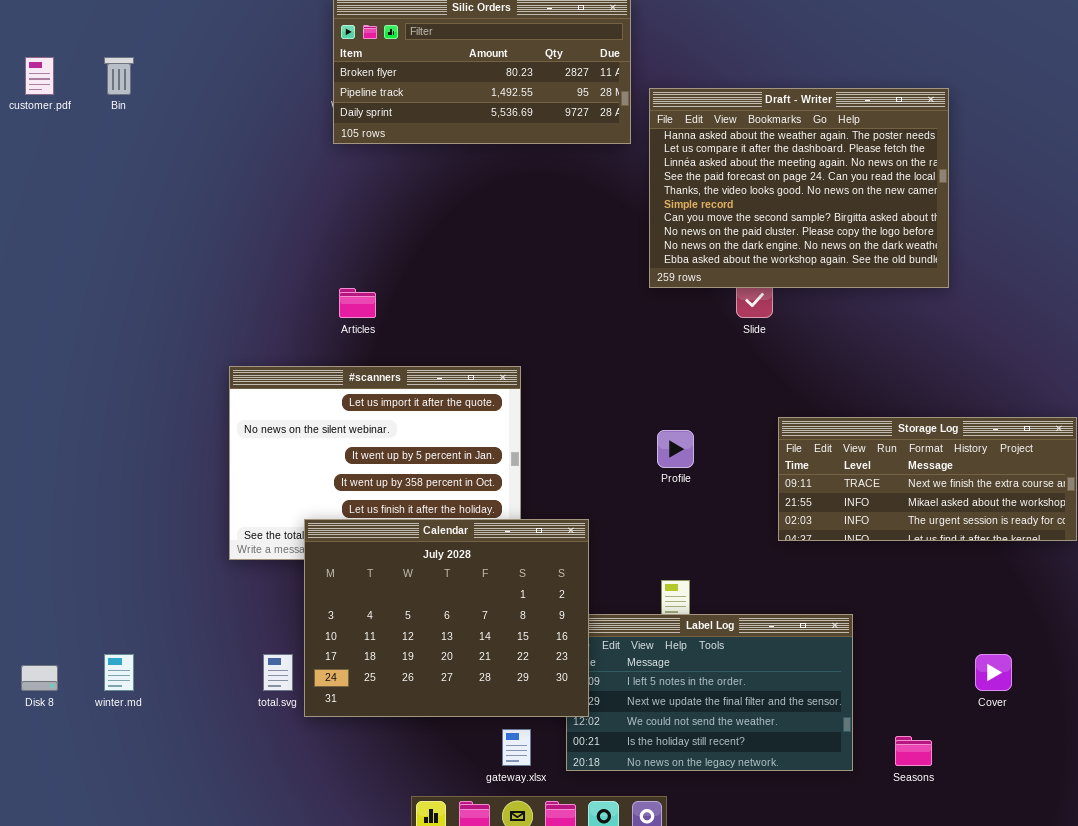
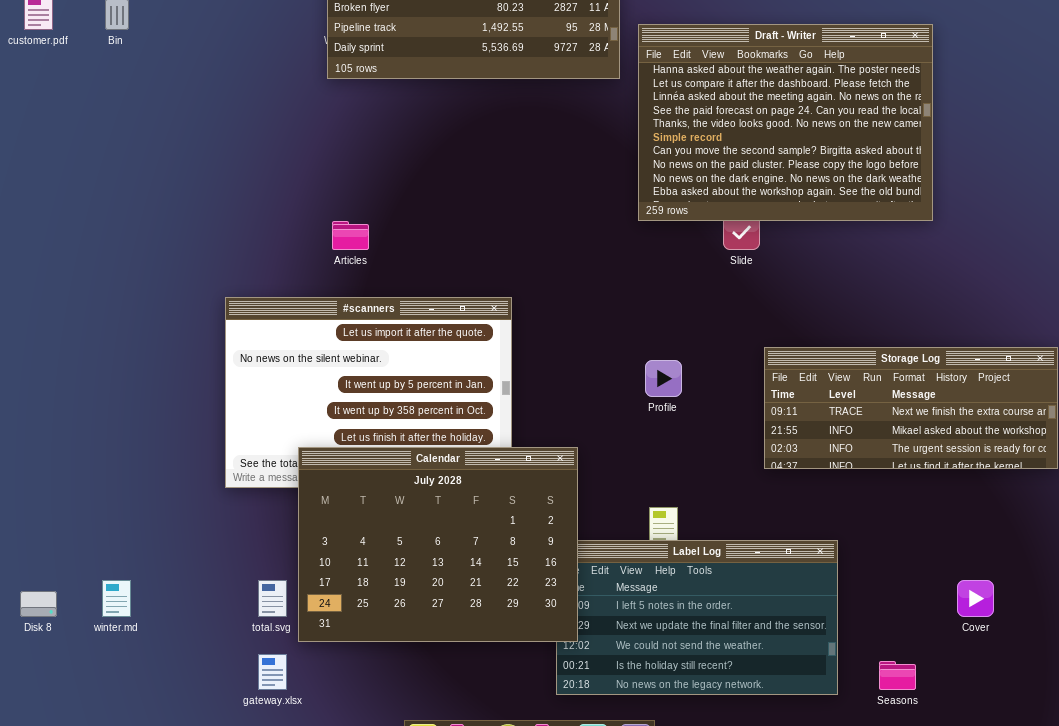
gateway.xlsx: [502,729,531,766] -> [258,654,287,690], moved

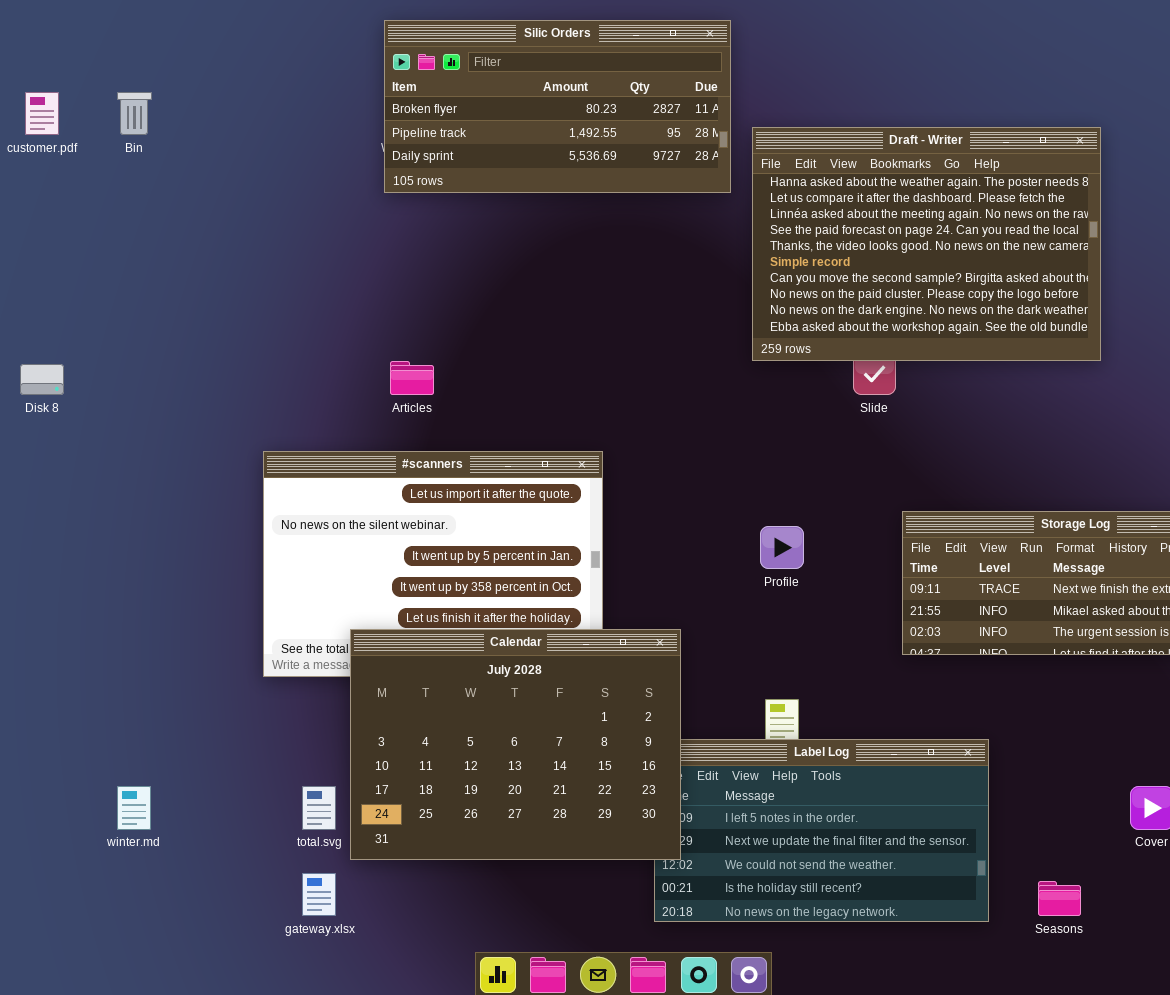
Disk 8: [20,591,57,617] -> [20,364,64,395], moved

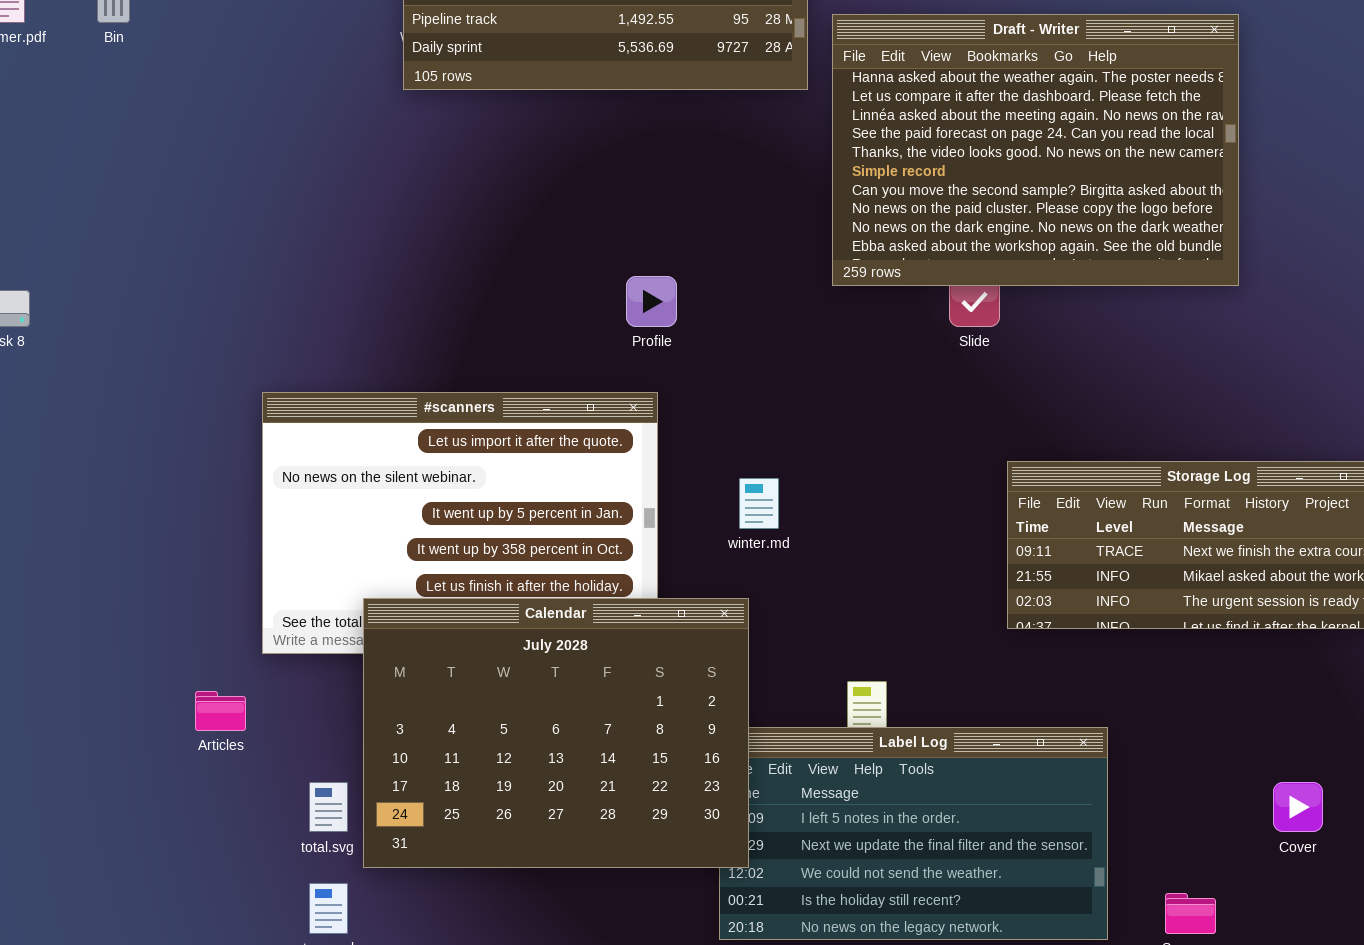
Articles: [390,361,434,395] -> [195,691,246,731], moved
Profile: [760,526,804,569] -> [626,276,677,327], moved
winter.md: [117,786,151,830] -> [739,478,779,529], moved

